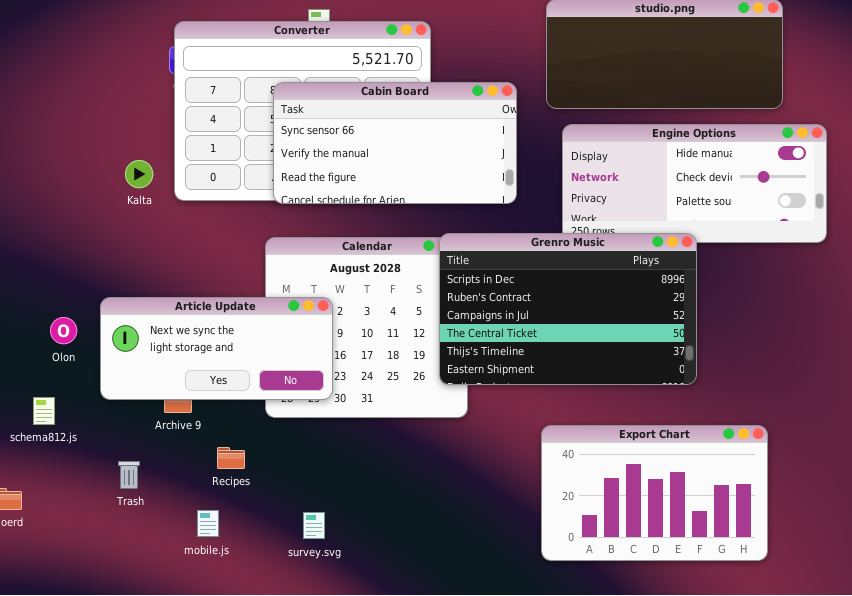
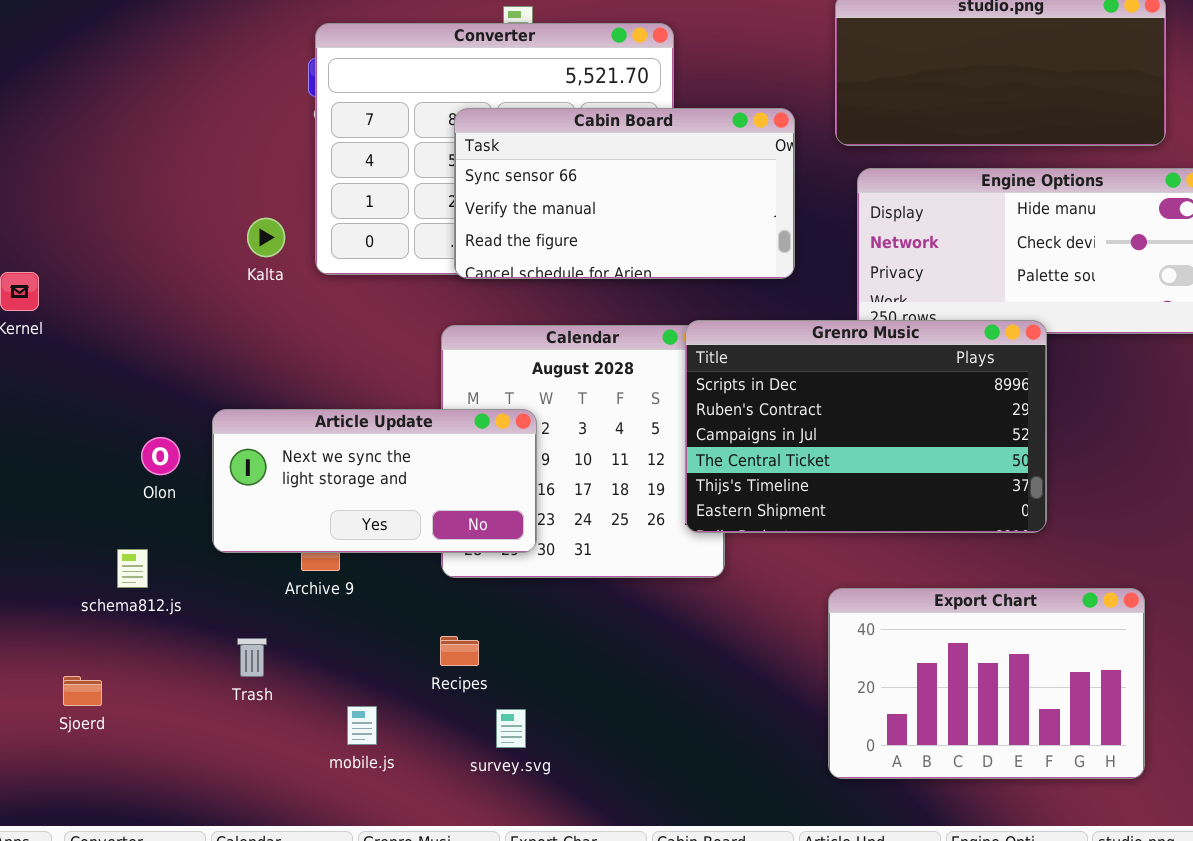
Recipes: [217,447,245,469] -> [440,636,479,666], moved

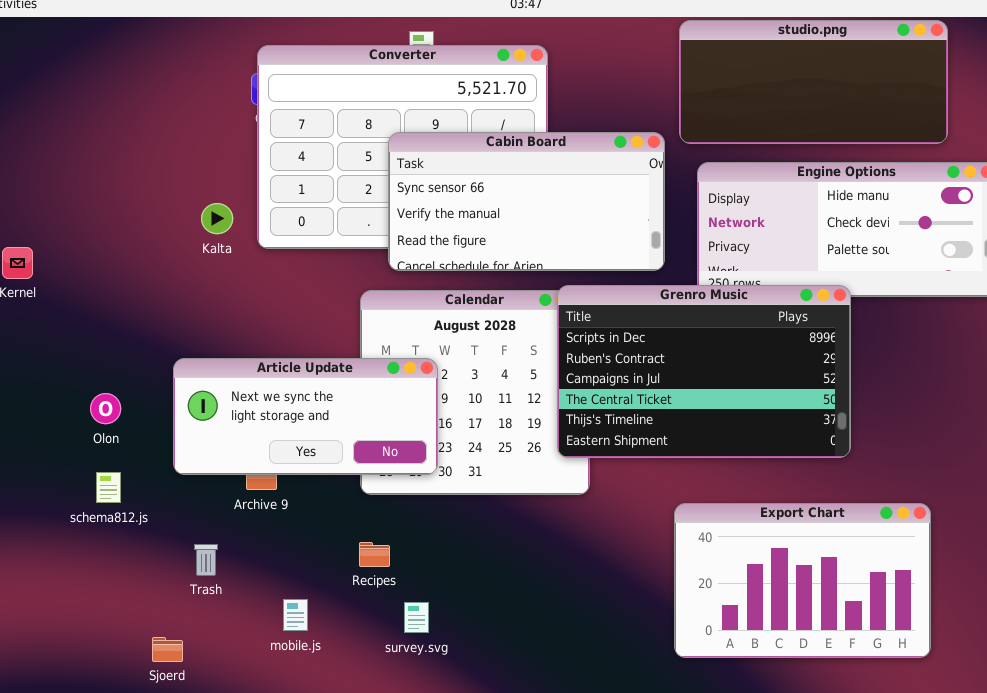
Cabin Board: [454,108,795,279] -> [388,132,665,271], moved
Olon: [141,437,180,475] -> [90,393,121,424], moved
Sjoerd: [63,676,102,706] -> [152,637,183,662], moved

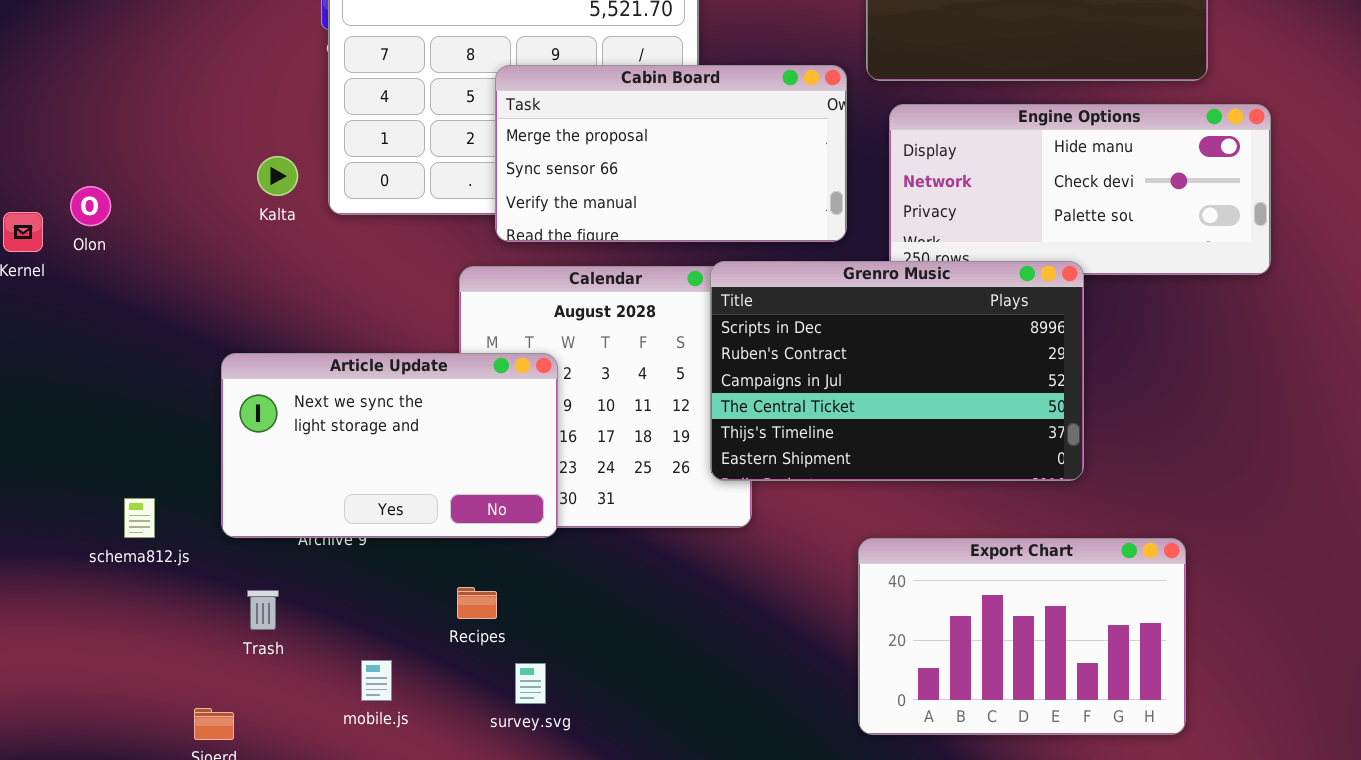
Cabin Board: [388,132,665,271] -> [495,65,847,242], scrolled up 1 row
Article Update: [173,358,438,475] -> [221,353,558,538], resized
Olon: [90,393,121,424] -> [70,186,111,226], moved

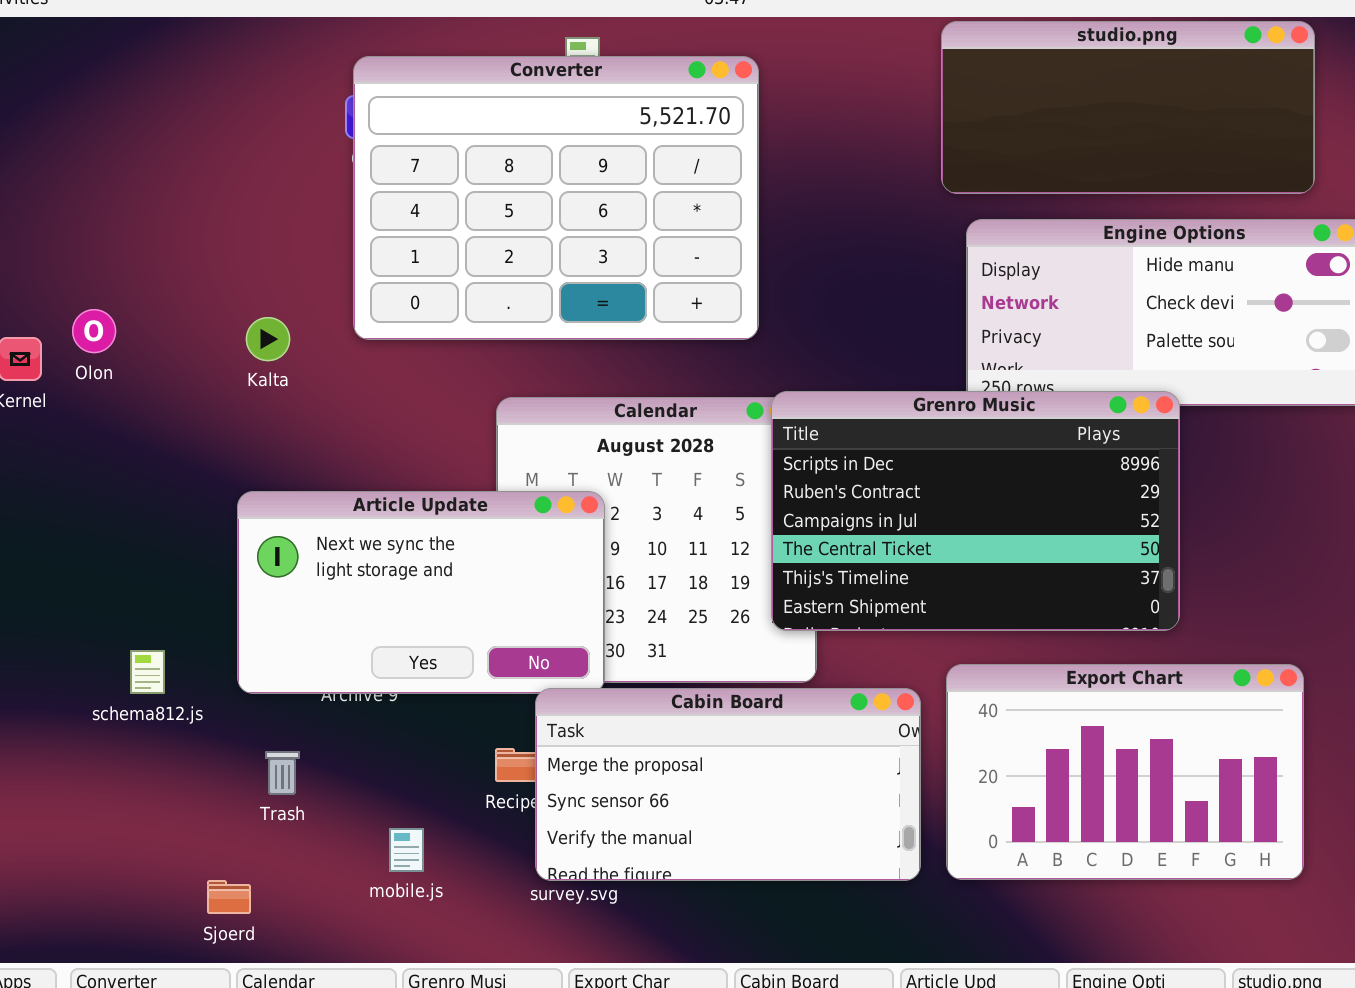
Cabin Board: [495,65,847,242] -> [535,688,921,881], moved
Kalta: [257,156,298,196] -> [246,317,290,361], moved
Export Chart: [858,538,1186,735] -> [946,664,1304,880], moved

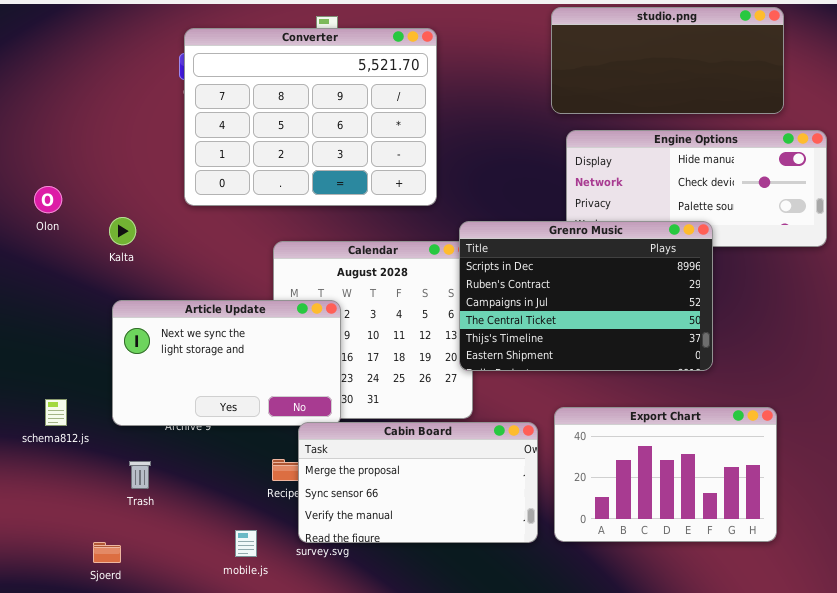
Olon: [72,309,116,353] -> [34,186,62,213], moved
Kalta: [246,317,290,361] -> [109,217,136,245], moved
Grenro Music: [771,391,1180,631] -> [459,221,713,371], moved
mobile.js: [389,828,424,872] -> [235,530,257,557], moved

